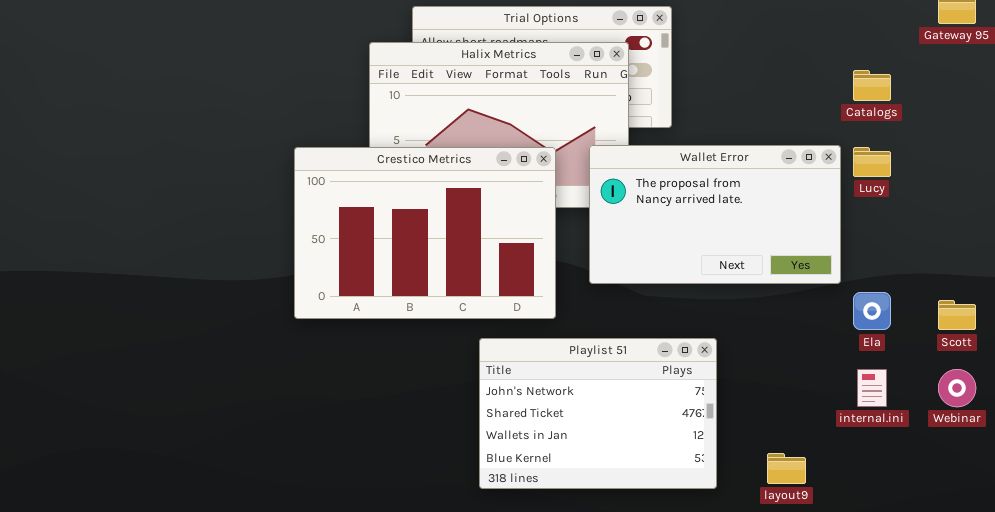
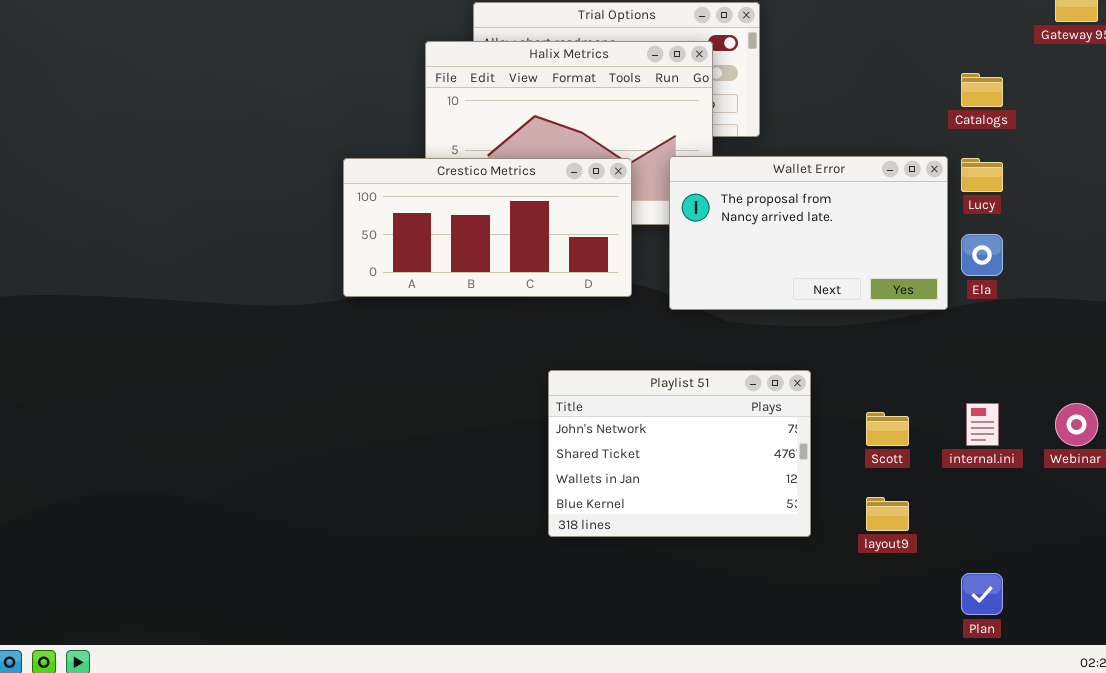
Crestico Metrics: [294,147,556,319] -> [343,158,632,297], resized
Ela: [853,292,891,330] -> [961,234,1003,276], moved
Scott: [938,300,976,330] -> [866,412,909,446], moved

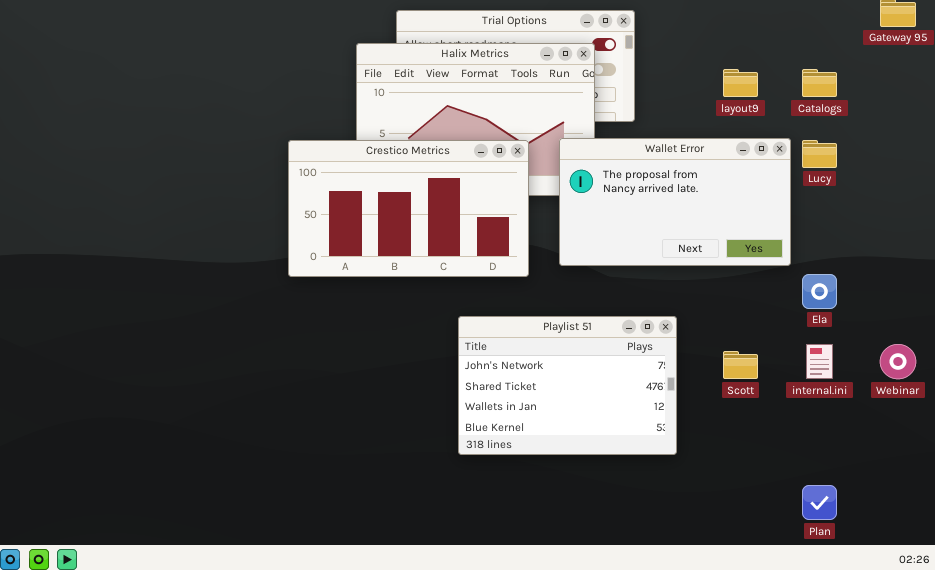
Crestico Metrics: [343,158,632,297] -> [288,140,529,277], resized
Ela: [961,234,1003,276] -> [802,274,837,309], moved
layout9: [866,497,909,531] -> [723,69,758,97], moved

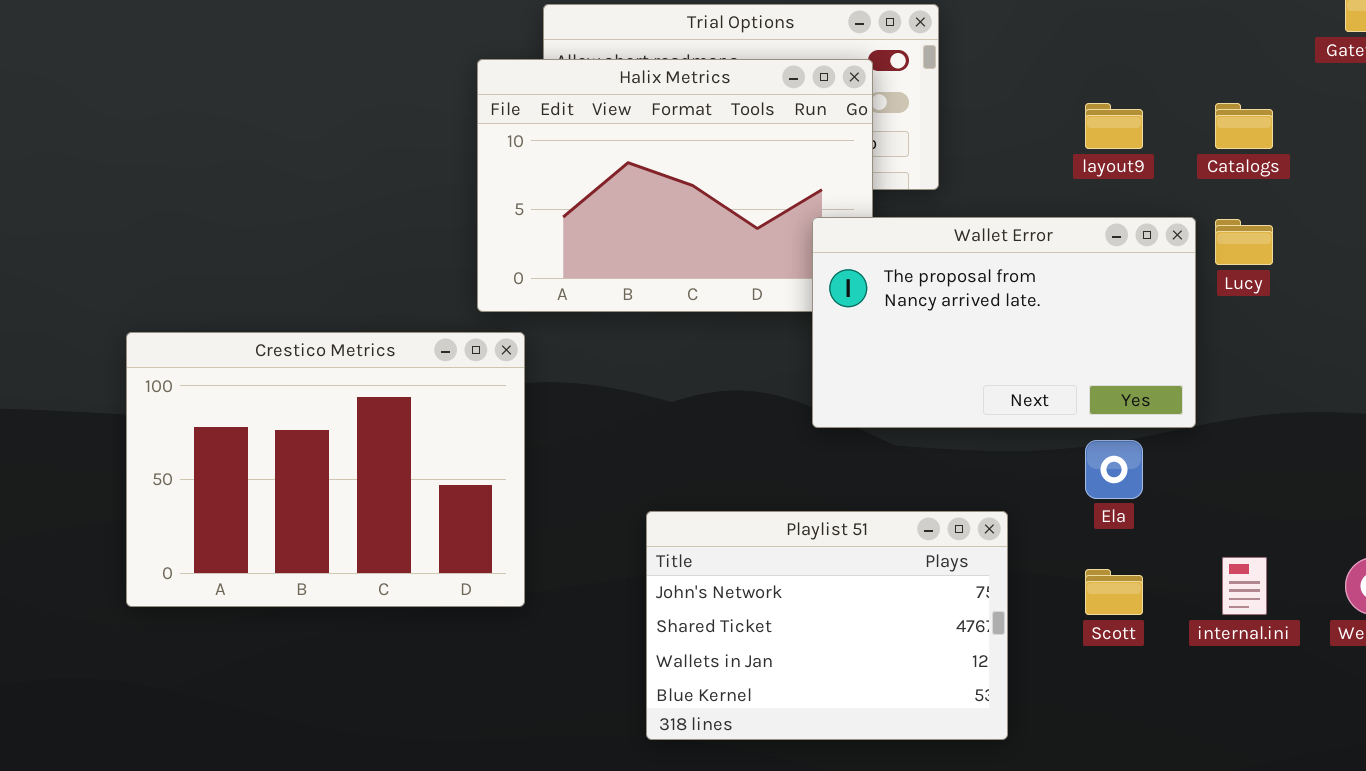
Crestico Metrics: [288,140,529,277] -> [126,332,525,607], moved, resized
Ela: [802,274,837,309] -> [1085,440,1143,499], moved

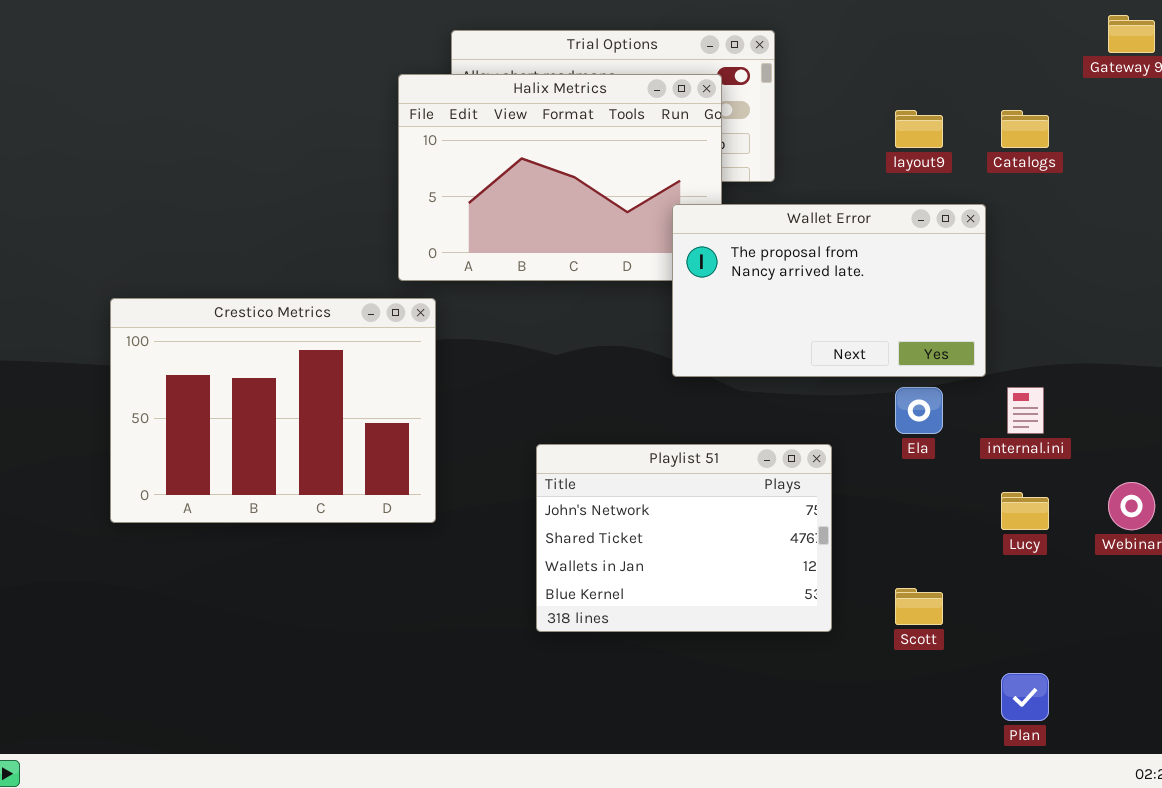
Lucy: [1215,219,1273,265] -> [1001,492,1049,530], moved
internal.ini: [1222,557,1267,615] -> [1007,387,1044,434], moved
Scott: [1085,569,1143,615] -> [895,588,943,625], moved

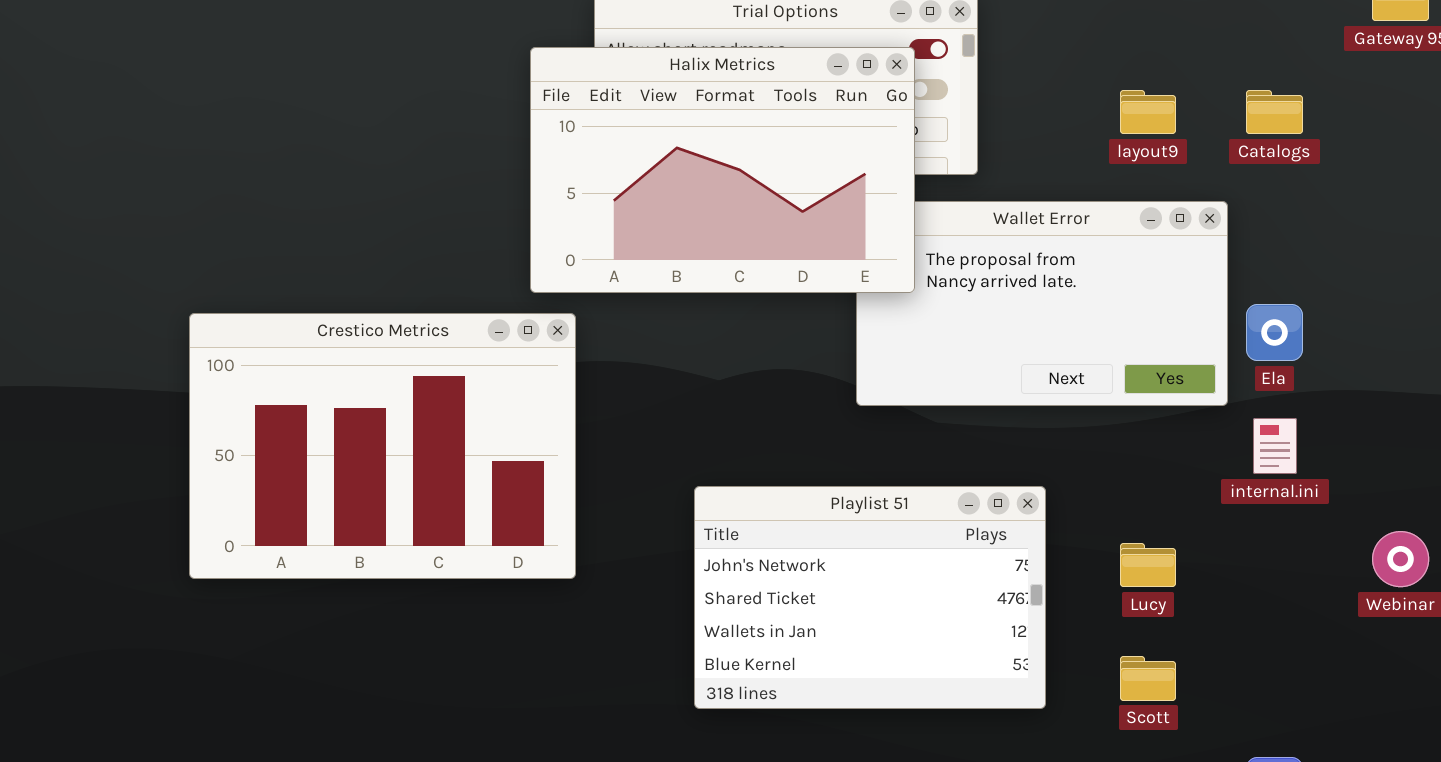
Halix Metrics: [398,74,722,281] -> [530,47,915,293], raised
Ela: [895,387,943,434] -> [1246,304,1303,361], moved
Lucy: [1001,492,1049,530] -> [1120,543,1176,587], moved

